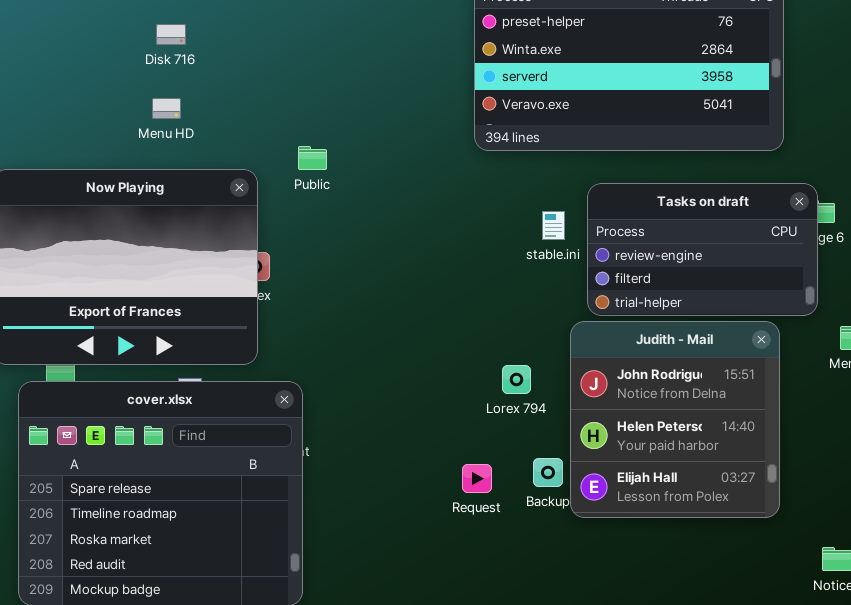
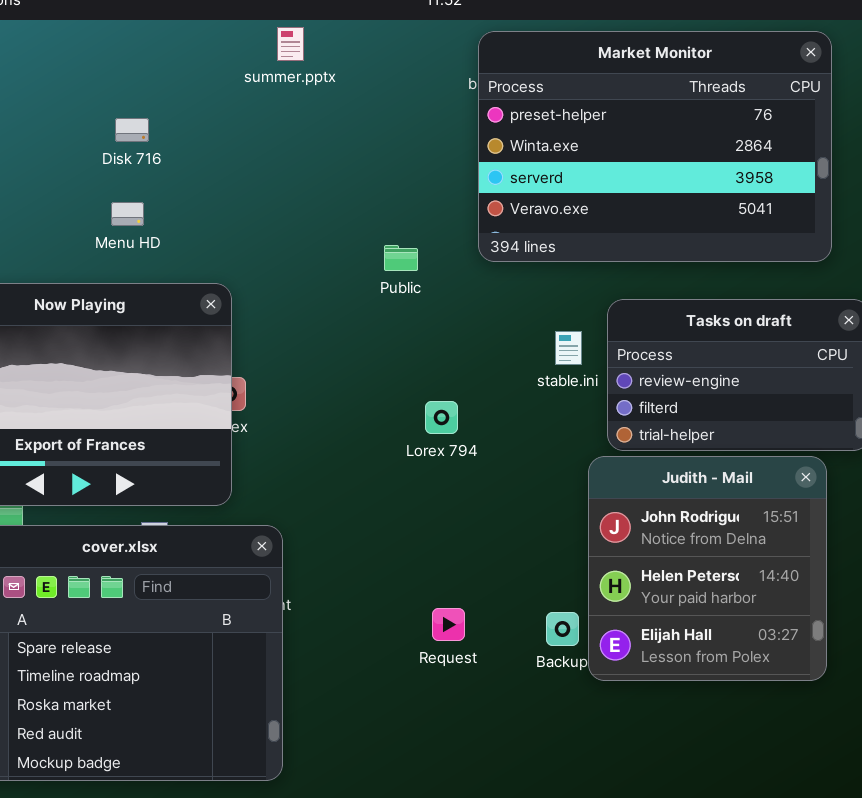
Public: [298,146,327,170] -> [384,245,418,271], moved
Lorex 794: [502,365,531,394] -> [425,401,458,434], moved
Request: [462,464,492,493] -> [432,608,465,641], moved

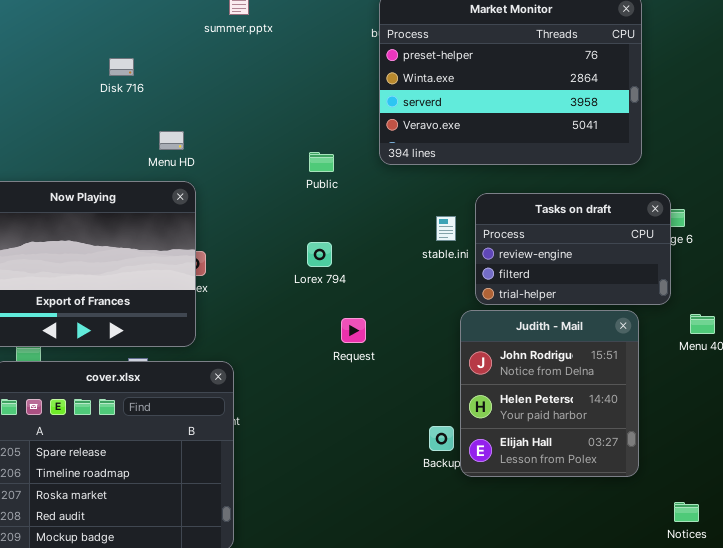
Menu HD: [111,202,144,226] -> [159,131,184,150], moved
Lorex 794: [425,401,458,434] -> [307,242,332,267], moved
Request: [432,608,465,641] -> [341,318,366,343], moved

